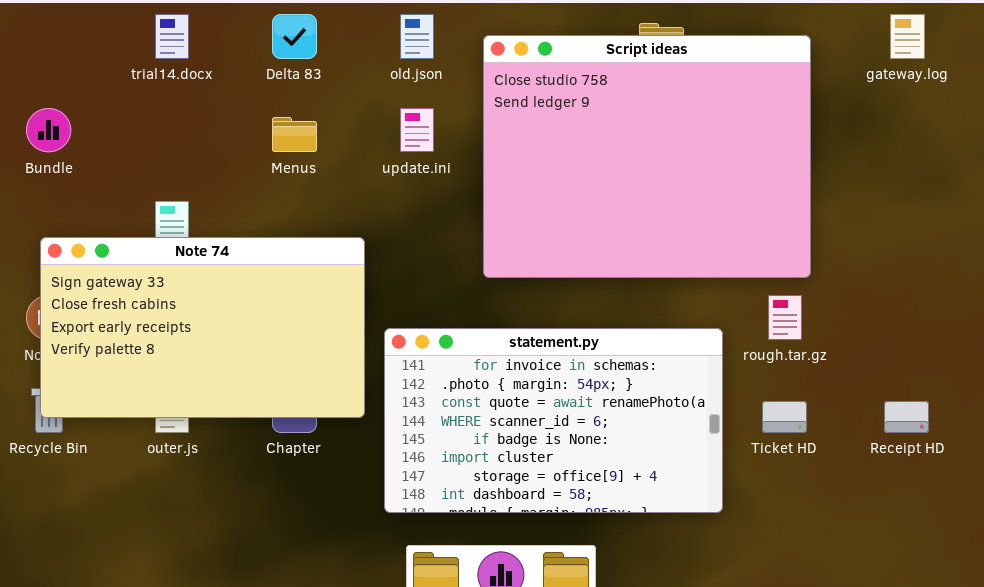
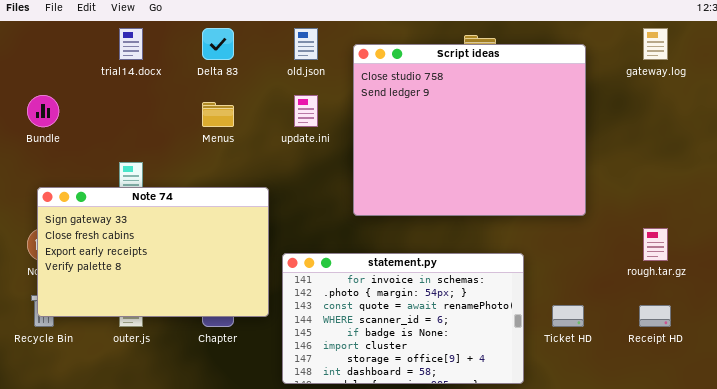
rough.tar.gz: [768,295,802,340] -> [643,228,668,261], moved

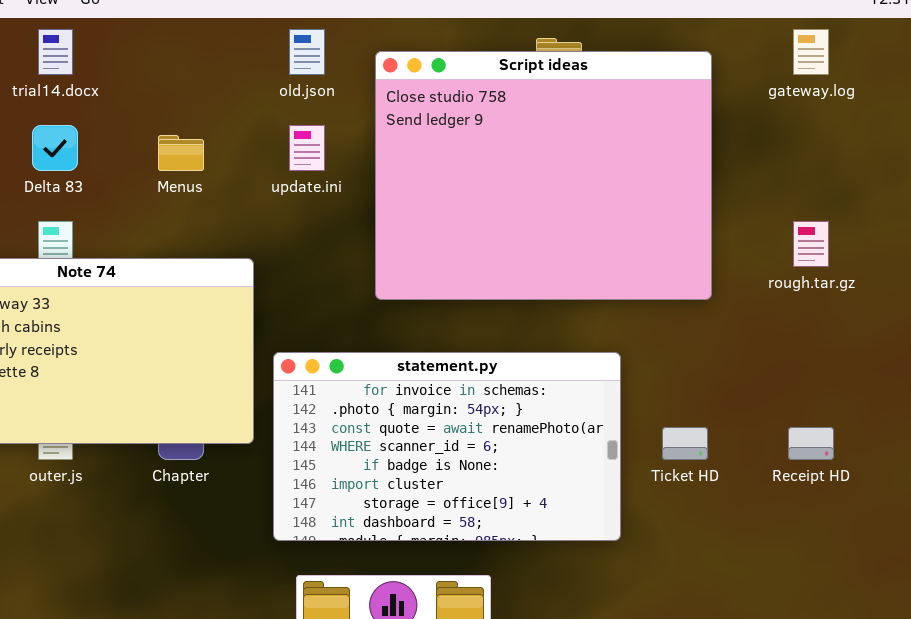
Delta 83: [202,28,234,60] -> [32,125,78,171], moved
rough.tar.gz: [643,228,668,261] -> [793,221,829,267], moved

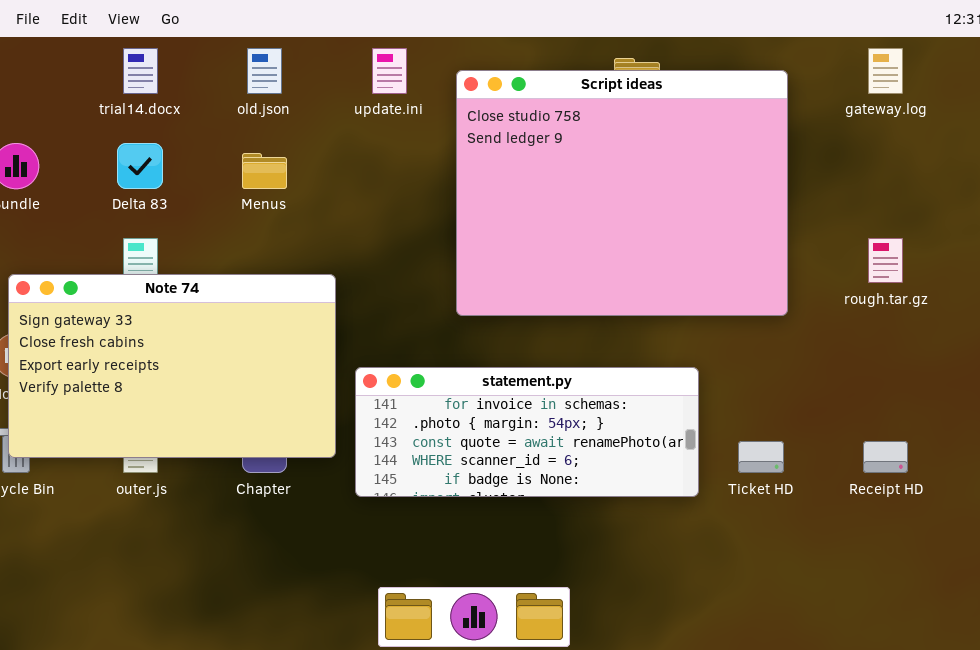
old.json: [289,29,325,75] -> [247,48,282,94], moved
update.ini: [289,125,325,171] -> [372,48,407,94], moved
statement.py: [273,352,621,541] -> [355,367,699,497], resized

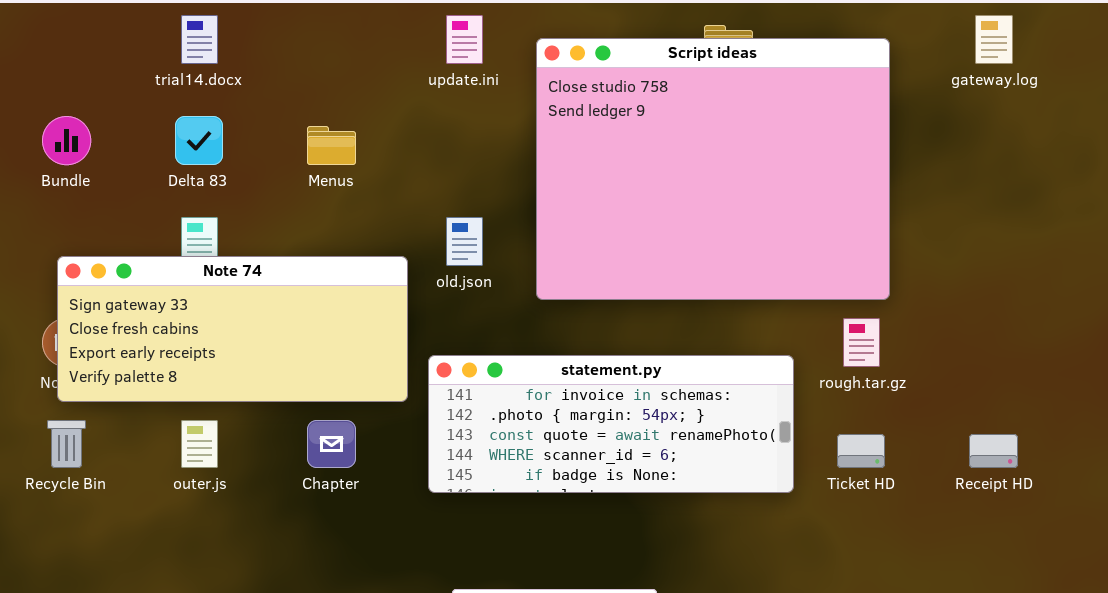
old.json: [247,48,282,94] -> [446,217,483,266], moved
rough.tar.gz: [868,238,903,283] -> [843,318,880,367], moved
Note 74: [8,274,336,458] -> [57,256,408,402], resized

